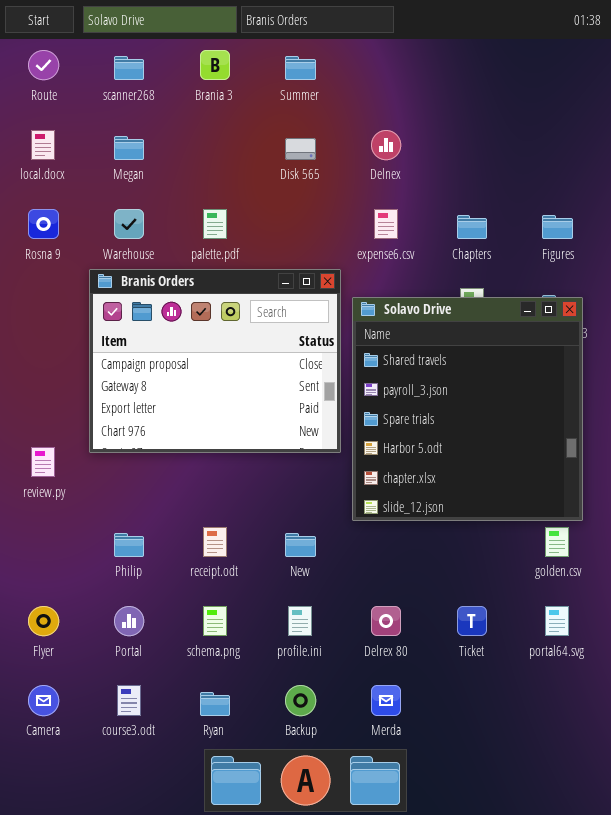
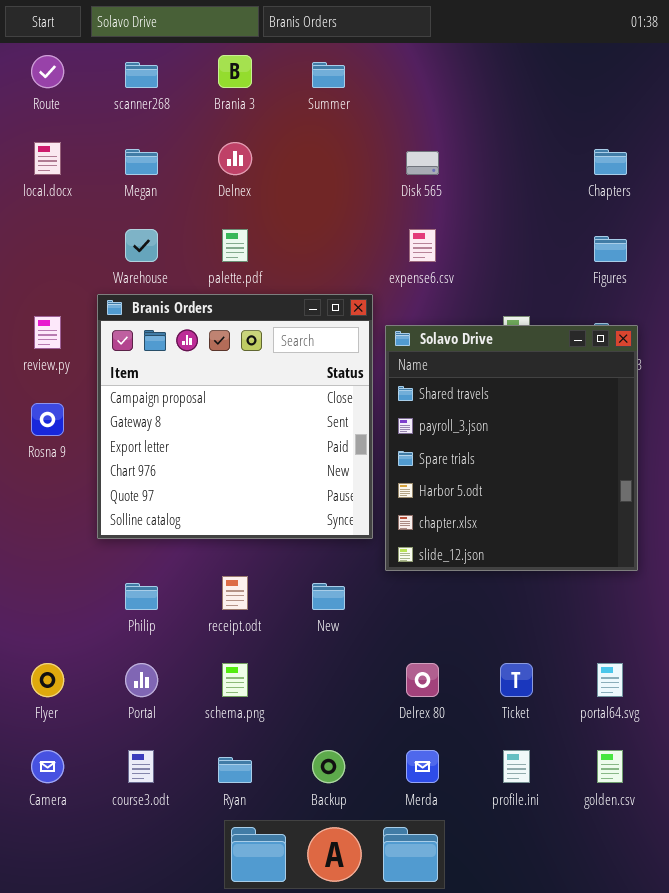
Delnex: [371,130,401,160] -> [218,142,252,175], moved
Disk 565: [285,138,316,160] -> [406,151,439,175], moved
Rosna 9: [28,209,59,239] -> [31,403,64,436], moved
Chapters: [457,215,487,239] -> [594,149,627,175], moved
Branis Orders: [89,269,341,453] -> [97,294,373,539], resized
review.py: [31,447,55,477] -> [34,316,61,349], moved
golden.csv: [545,527,569,557] -> [597,750,623,783], moved
profile.ini: [288,606,312,636] -> [503,750,530,783], moved

